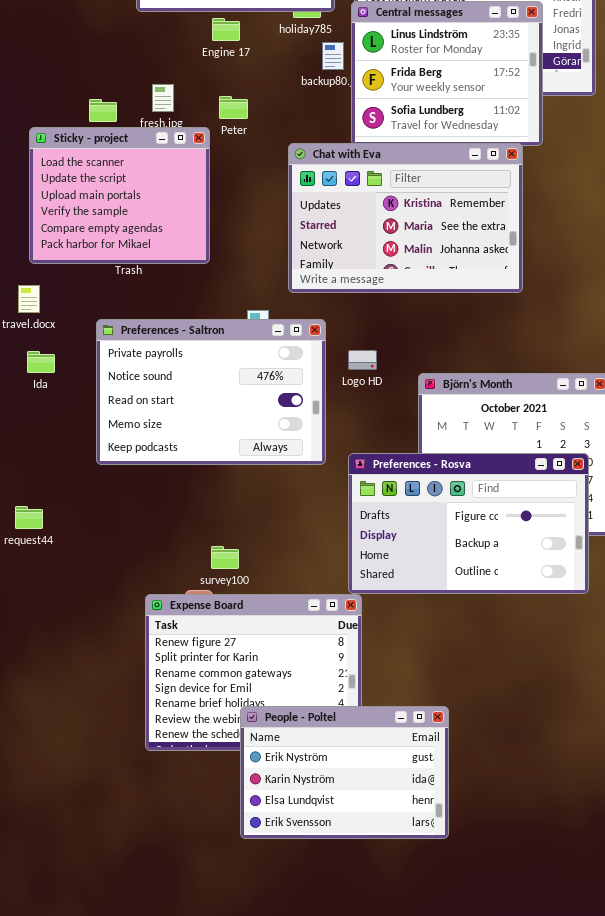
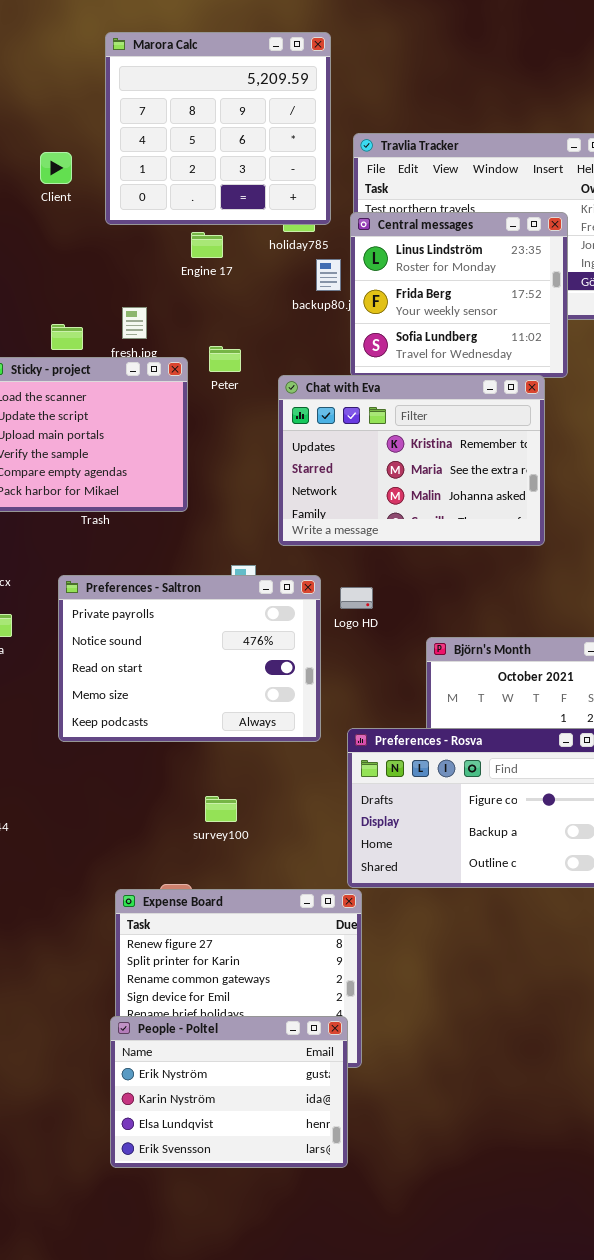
Peter: [219,96,248,119] -> [209,346,241,372], moved
Logo HD: [348,350,377,370] -> [340,587,373,609], moved
survey100: [211,546,239,569] -> [205,796,237,822], moved
People - Poltel: [240,706,449,839] -> [110,1016,348,1168], moved

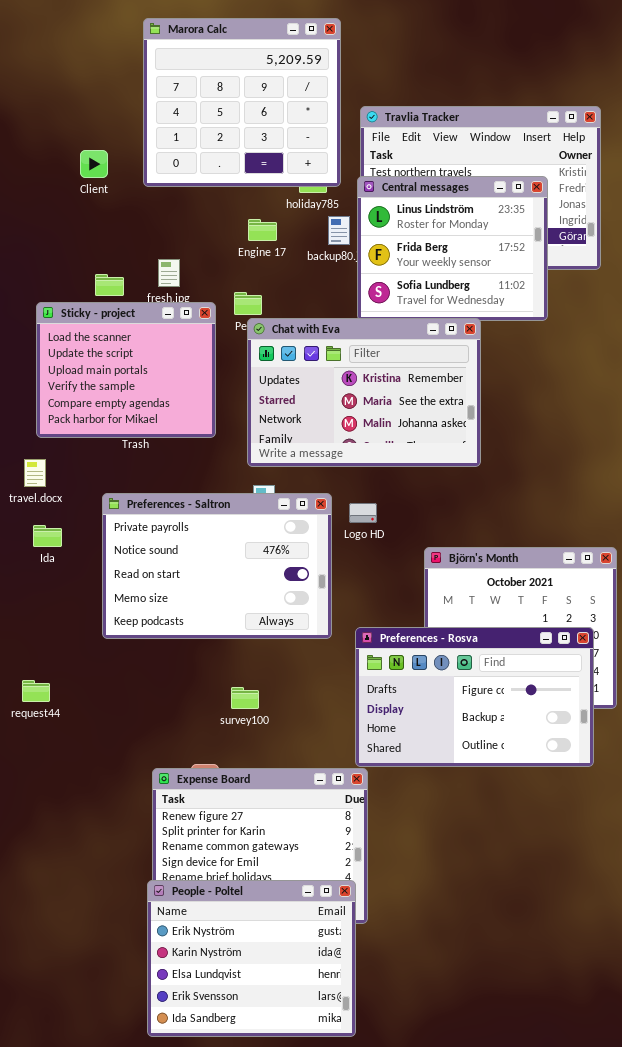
Client: [40,152,72,184] -> [80,150,108,178], moved
Engine 17: [191,232,223,258] -> [248,219,277,241], moved
Chat with Eva: [278,375,545,546] -> [247,318,481,467], moved
People - Poltel: [110,1016,348,1168] -> [147,880,356,1037], resized

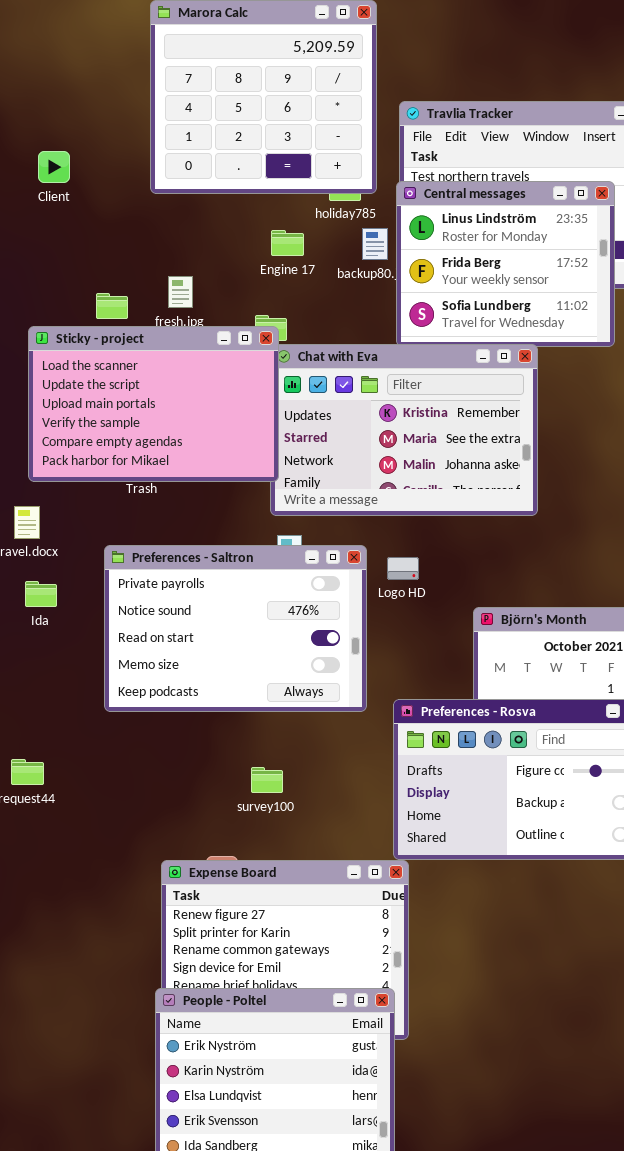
Client: [80,150,108,178] -> [38,151,70,183], moved
Sticky - project: [36,302,216,438] -> [28,326,279,482], resized

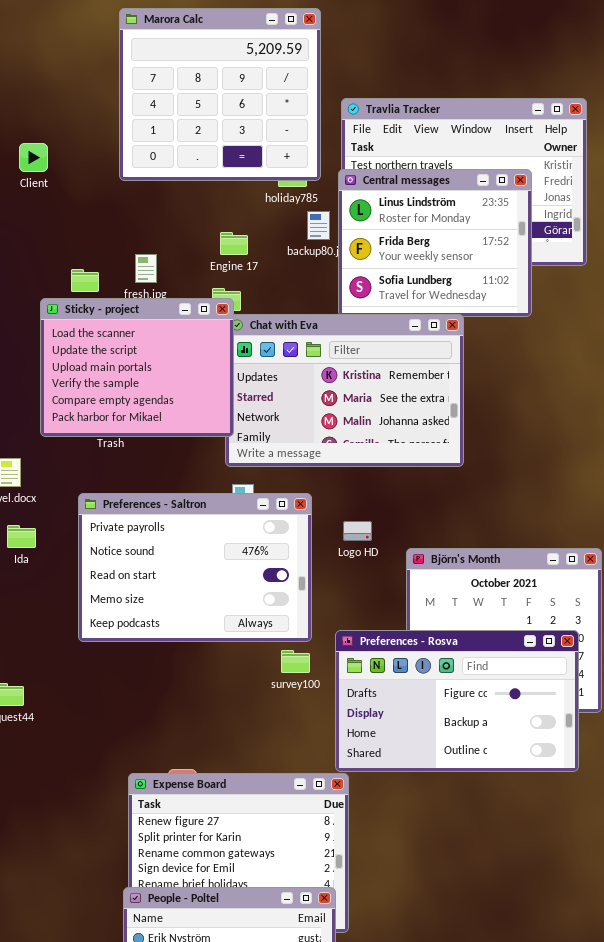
Engine 17: [271,230,304,256] -> [220,232,248,255], moved
Sticky - project: [28,326,279,482] -> [40,298,234,437], resized
Logo HD: [387,557,419,580] -> [343,521,372,541], moved
survey100: [251,767,283,793] -> [281,650,310,673], moved

